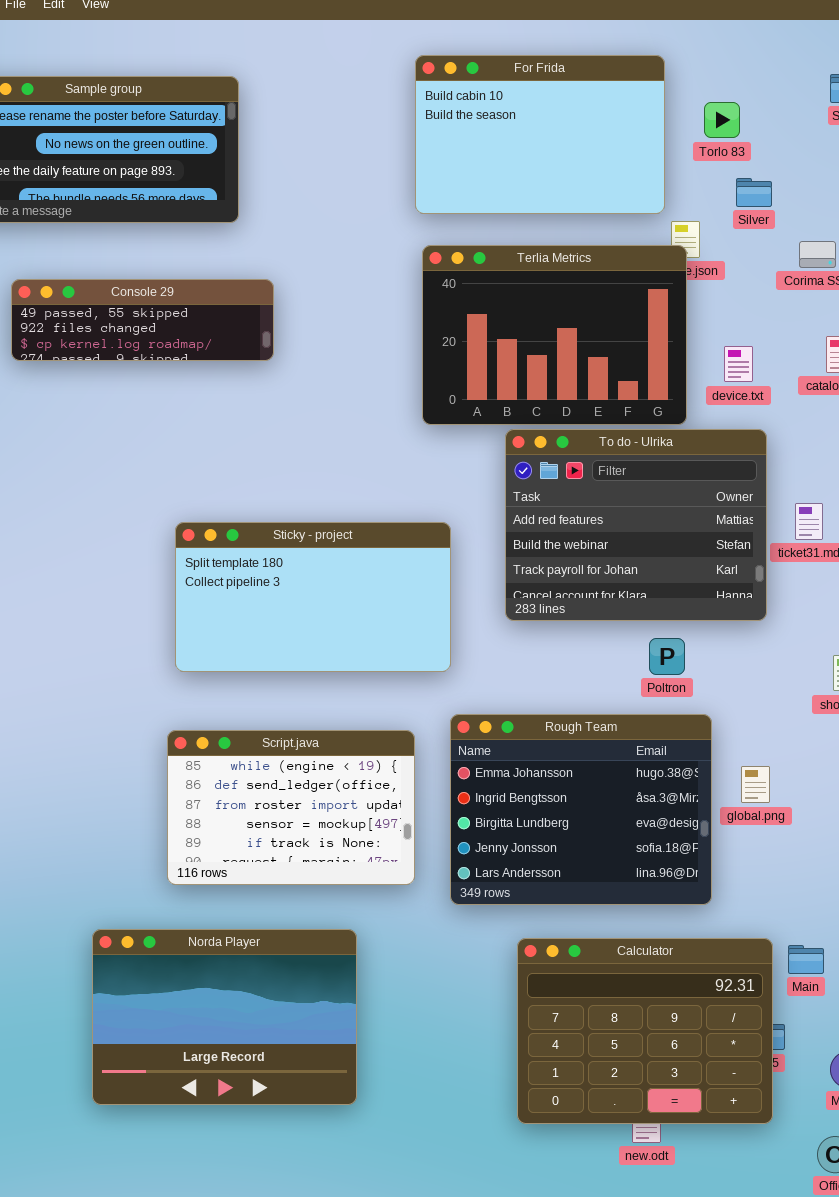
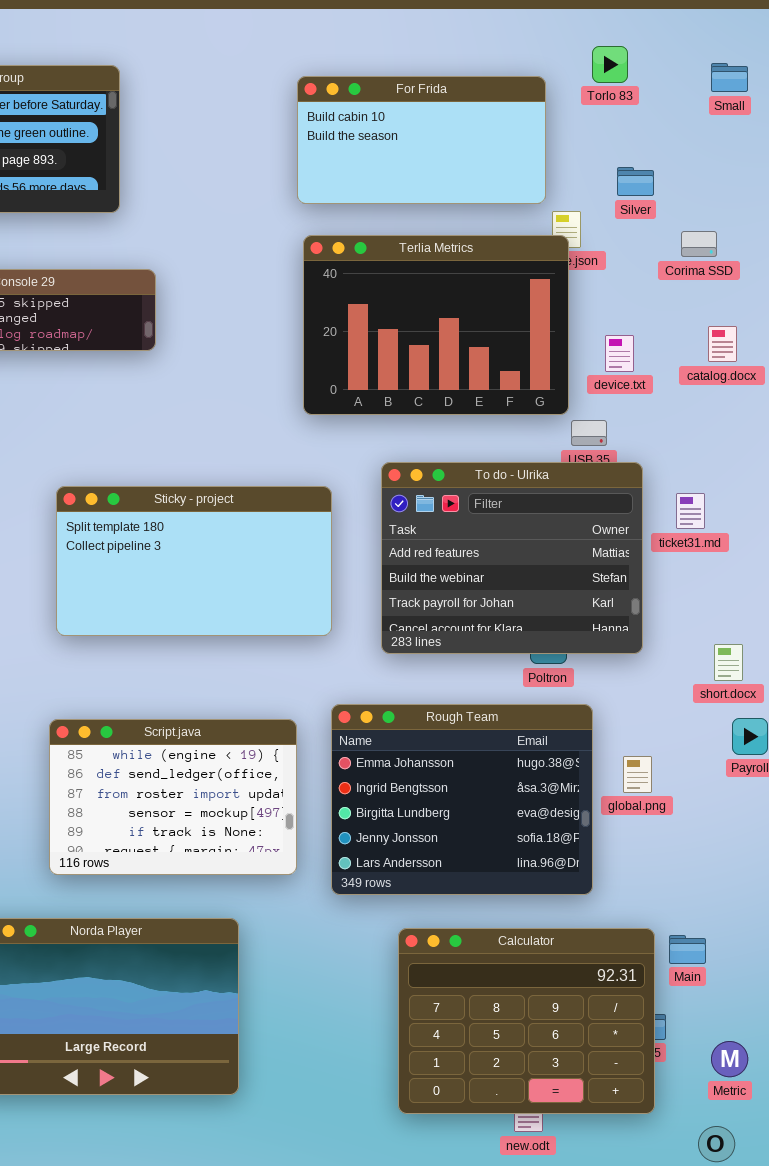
For Frida: [415,55,665,214] -> [297,76,546,204], resized
Torlo 83: [704,102,740,138] -> [592,46,628,83], moved
To do - Ulrika: [505,429,767,621] -> [381,462,643,654], moved
Sticky - project: [175,522,451,672] -> [56,486,332,636], moved

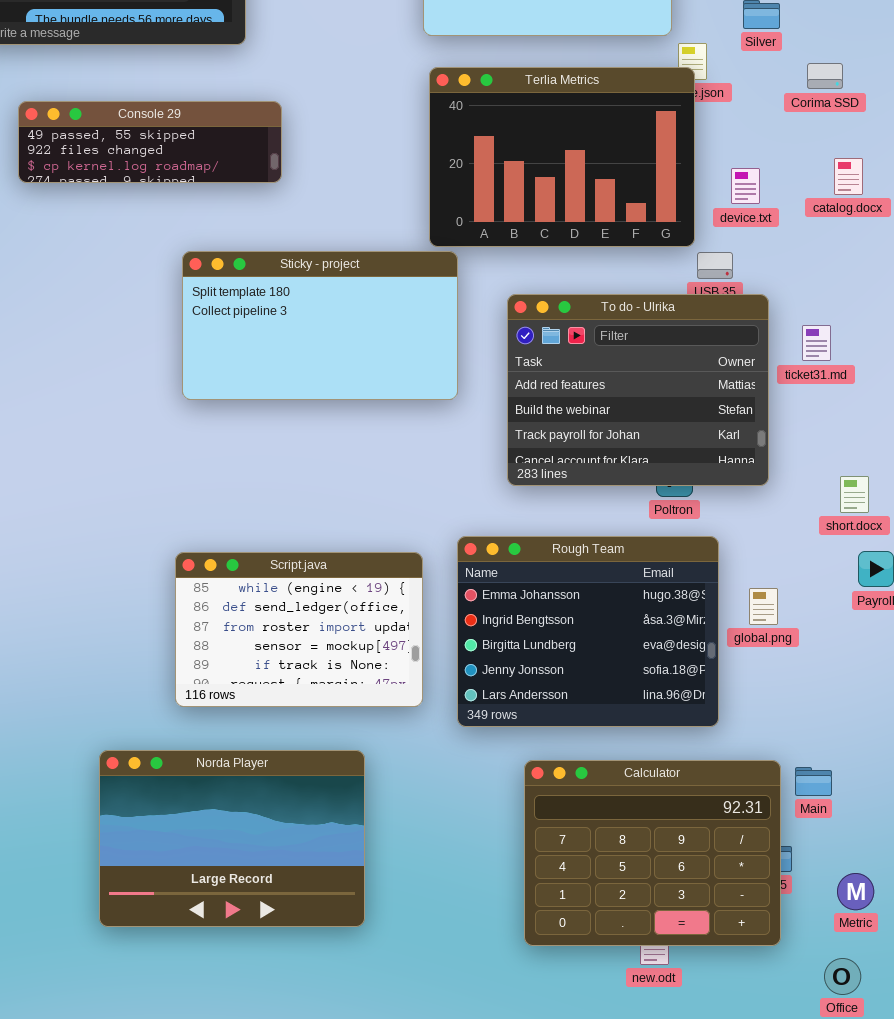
Sticky - project: [56,486,332,636] -> [182,251,458,400], moved

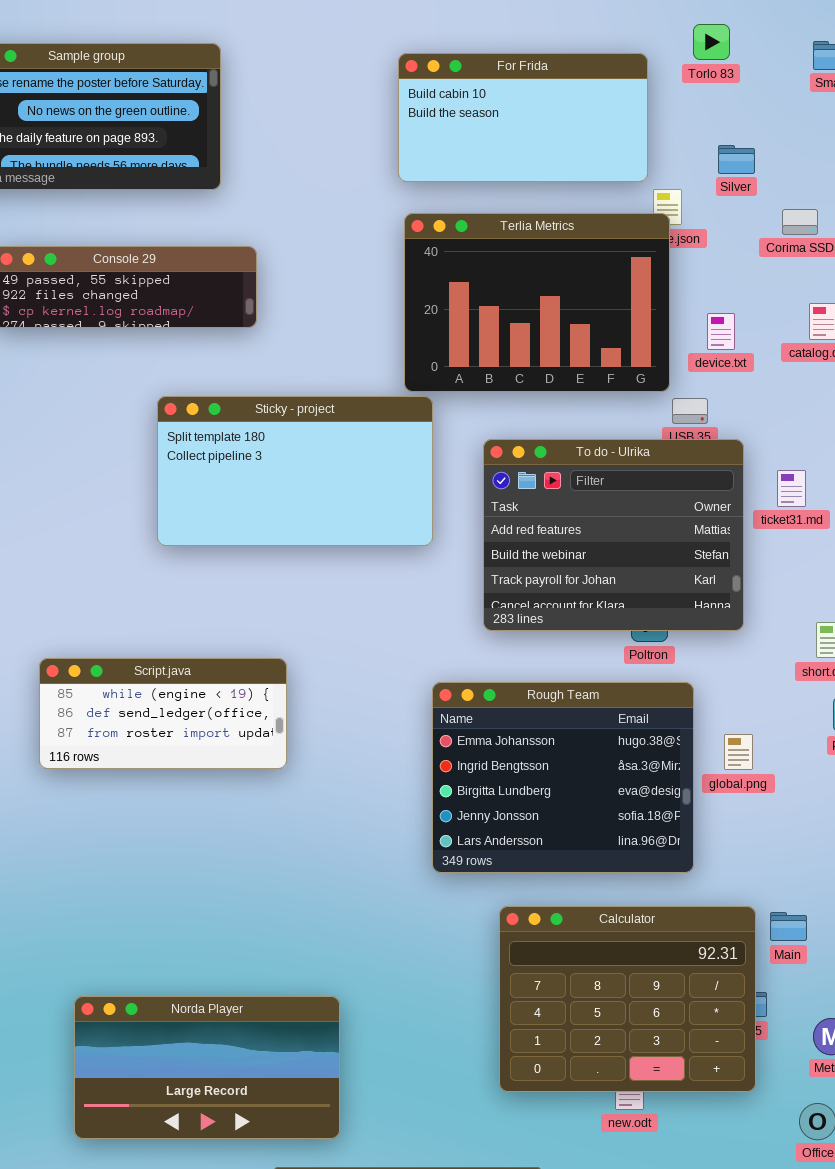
Script.java: [175,552,423,707] -> [39,658,287,769], moved, resized
Norda Player: [99,750,365,927] -> [74,996,340,1139], moved, resized

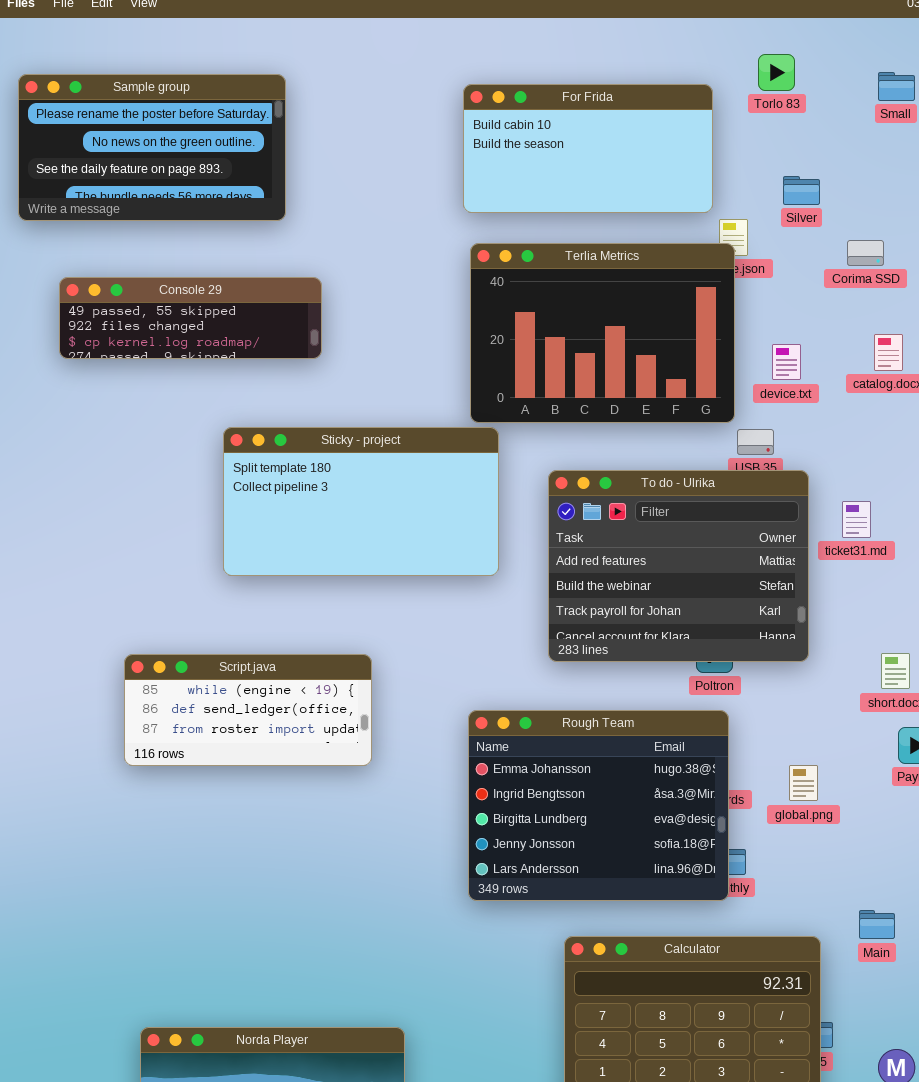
Script.java: [39,658,287,769] -> [124,654,372,766], moved
Rough Team: [432,682,694,873] -> [468,710,729,901], moved
Main: [770,912,807,941] -> [859,910,895,939], moved

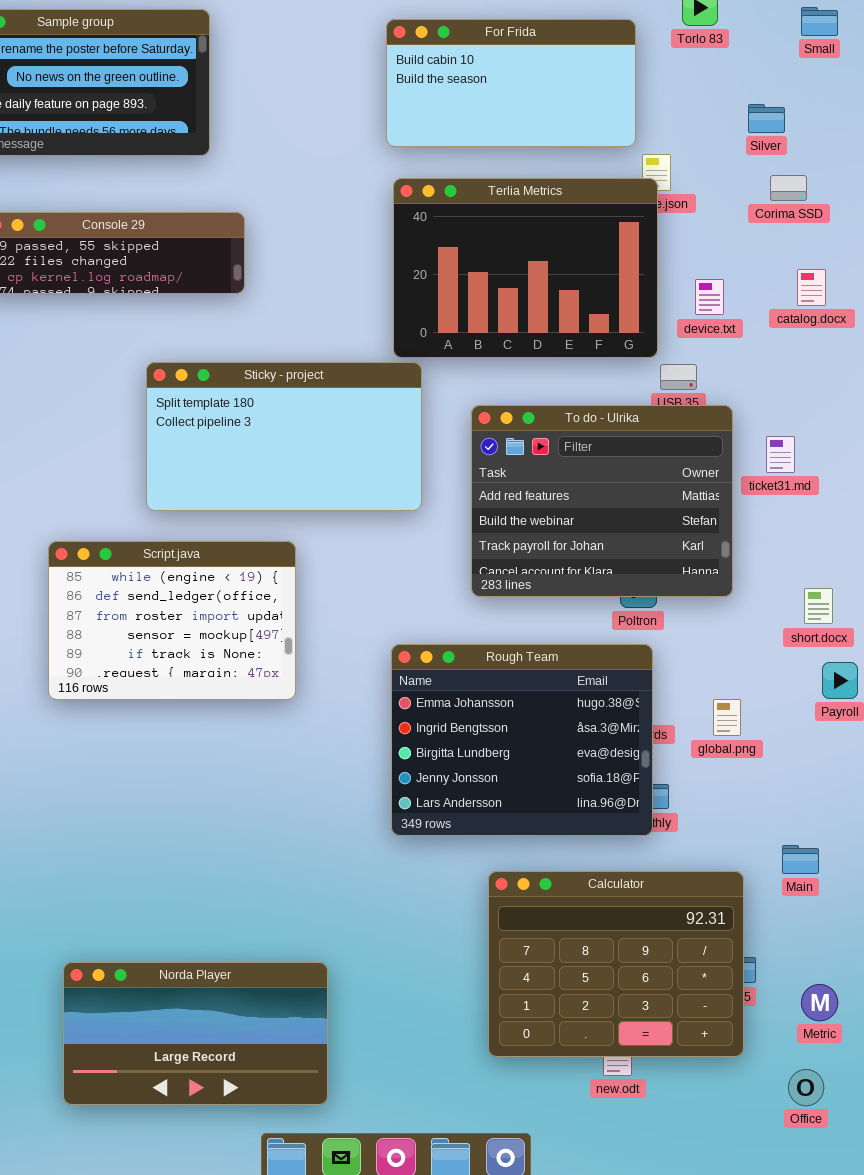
Silver: [783,176,820,205] -> [748,104,785,133], moved
Script.java: [124,654,372,766] -> [48,541,296,700], resized

